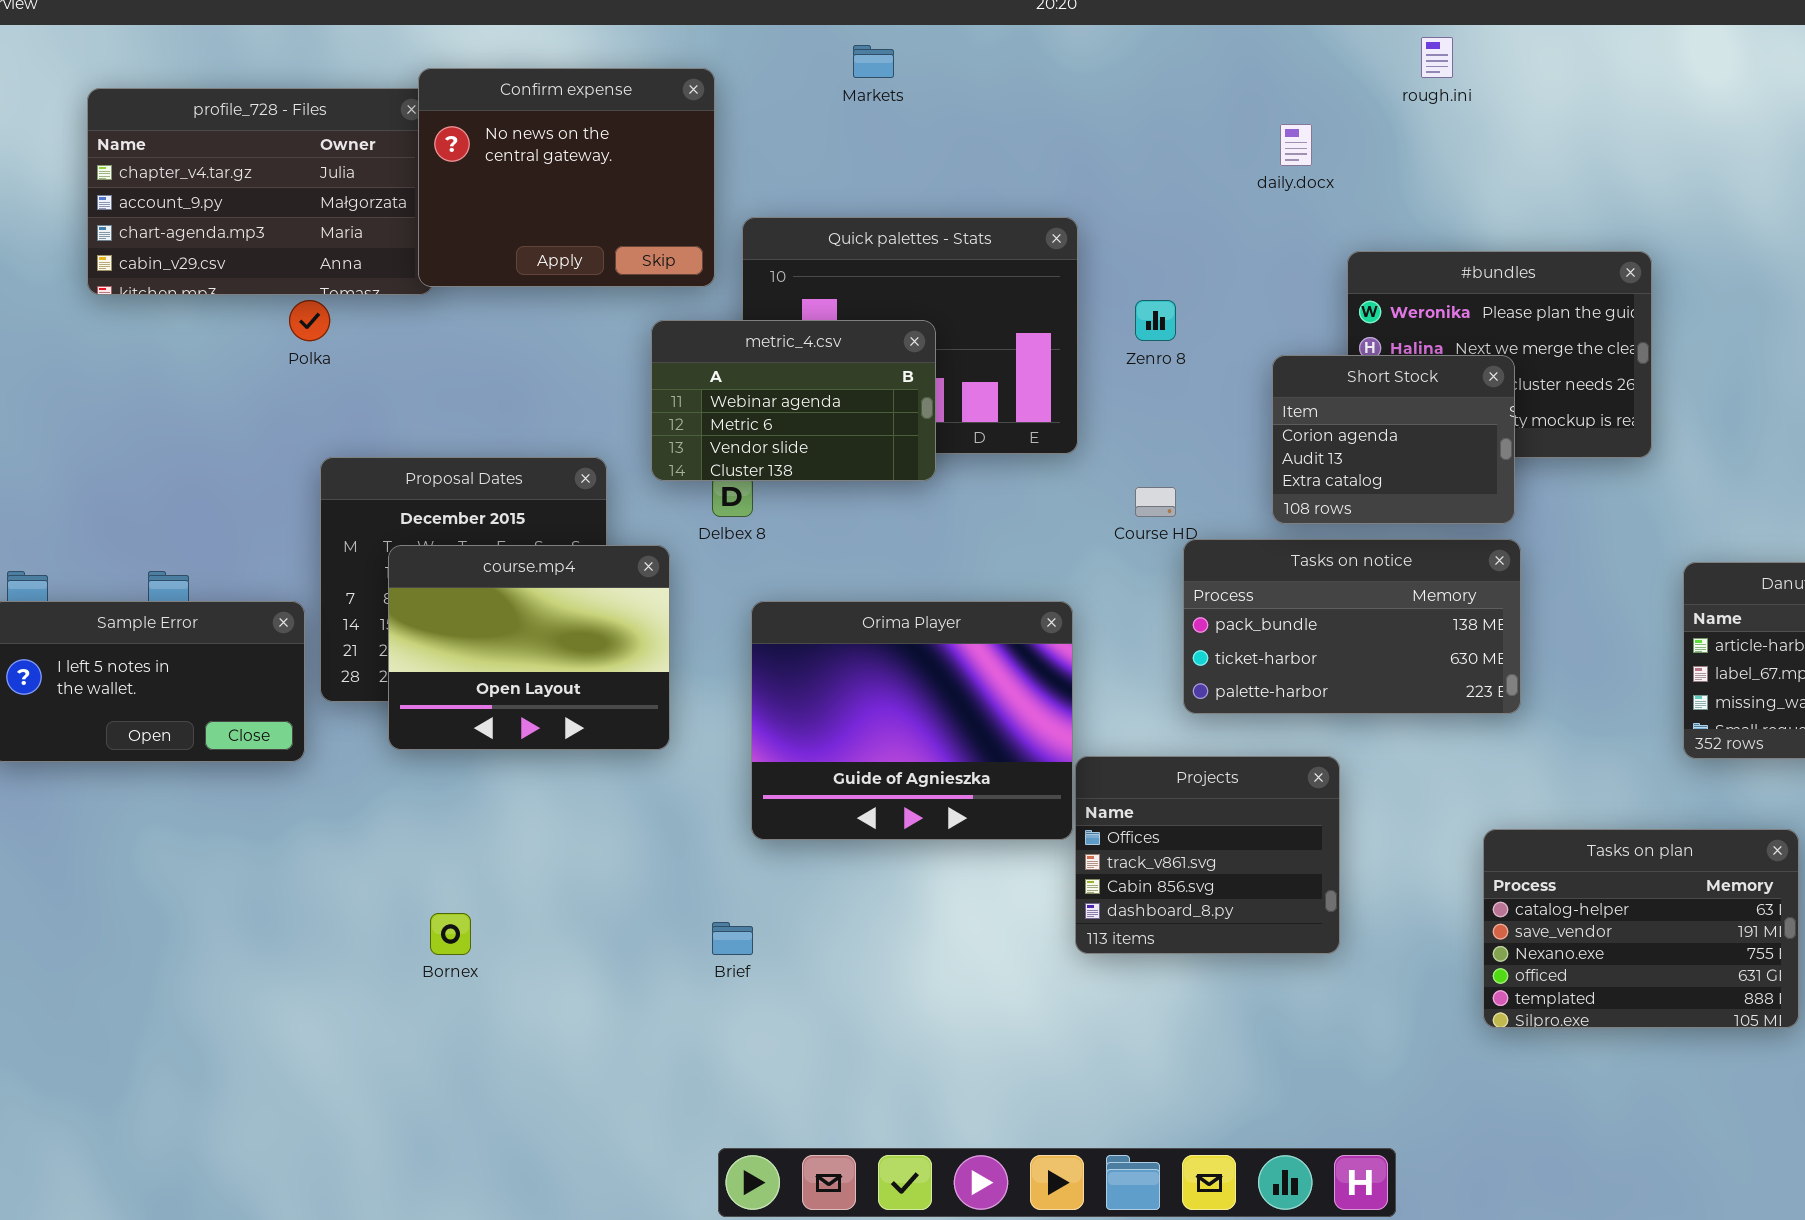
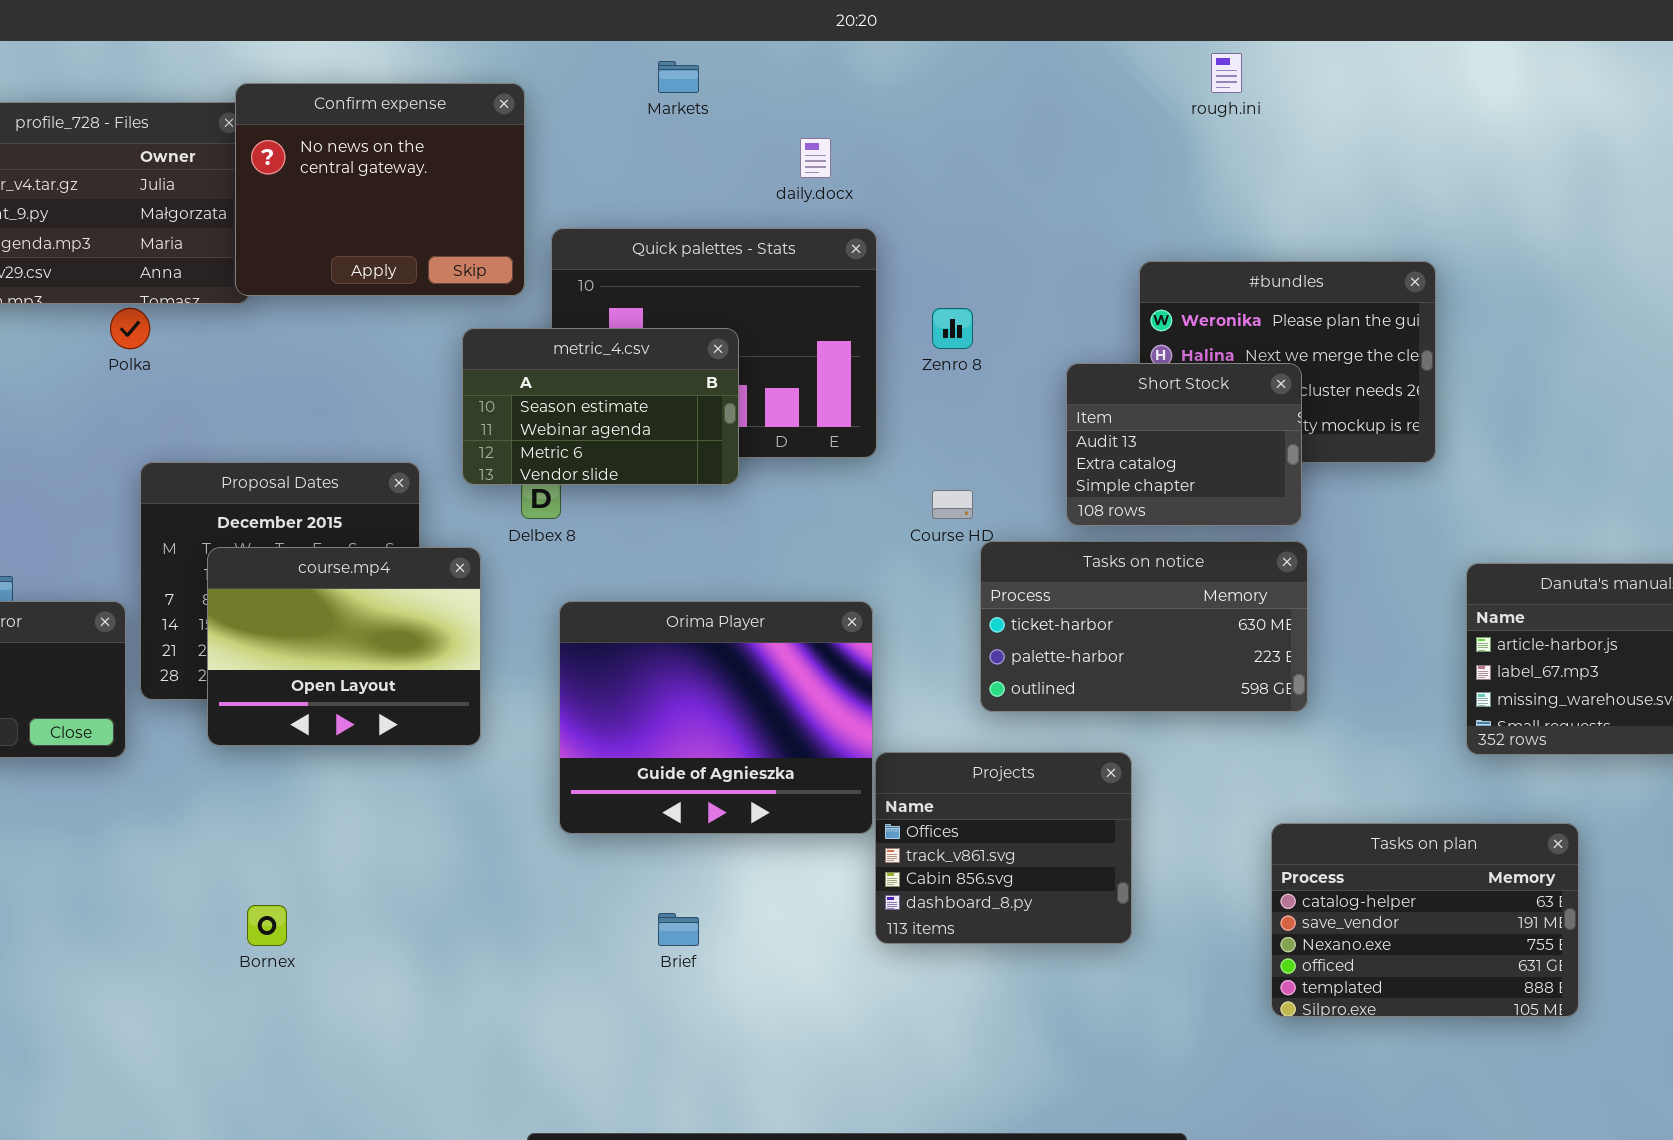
daily.docx: [1280,124,1312,166] -> [800,138,831,178], moved
metric_4.csv: [651,320,936,481] -> [462,328,739,485], scrolled up 1 row
Short Stock: [1272,355,1515,524] -> [1066,363,1302,526], scrolled down 1 row
Tasks on notice: [1183,539,1521,714] -> [980,541,1308,712], scrolled down 1 row
Brief: [712,922,753,955] -> [658,913,699,946], moved

